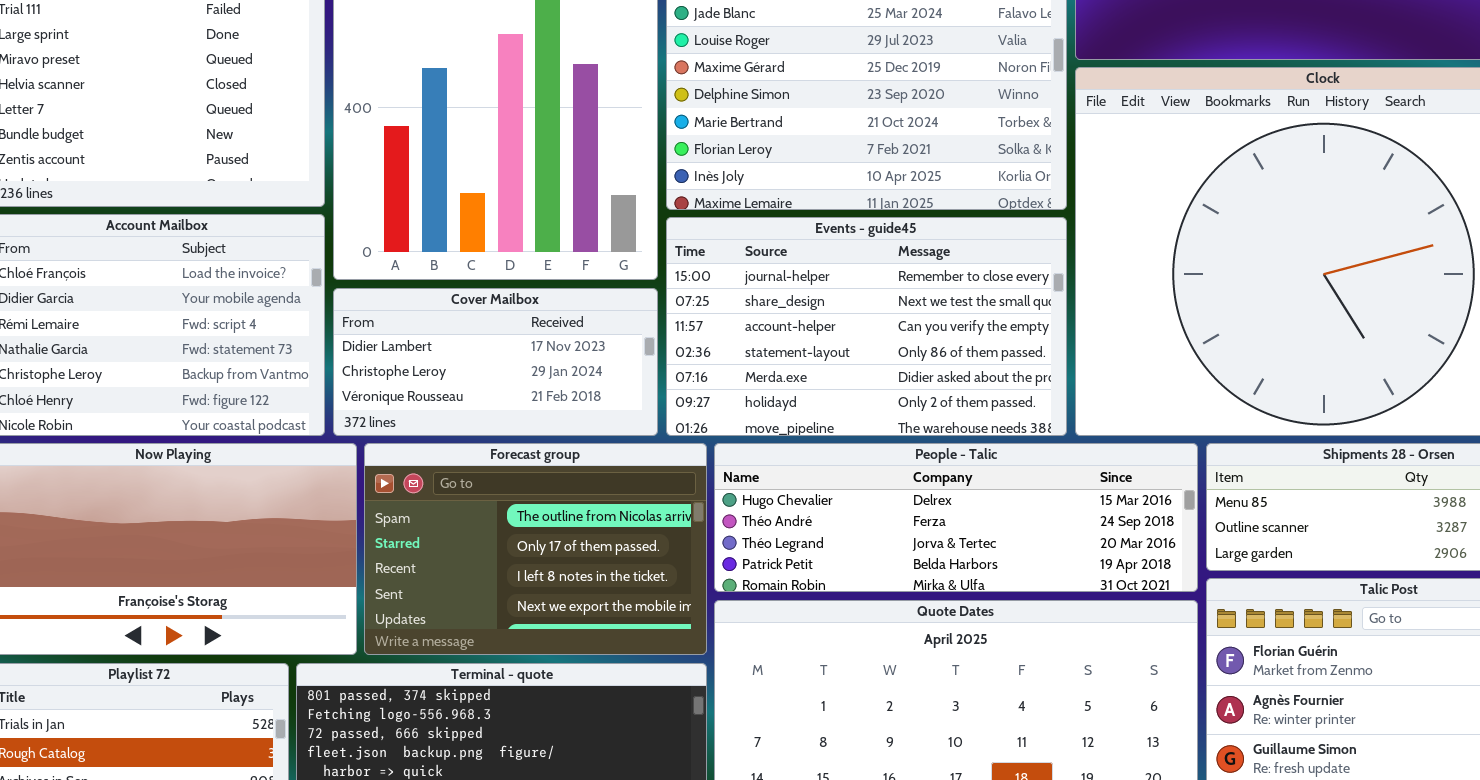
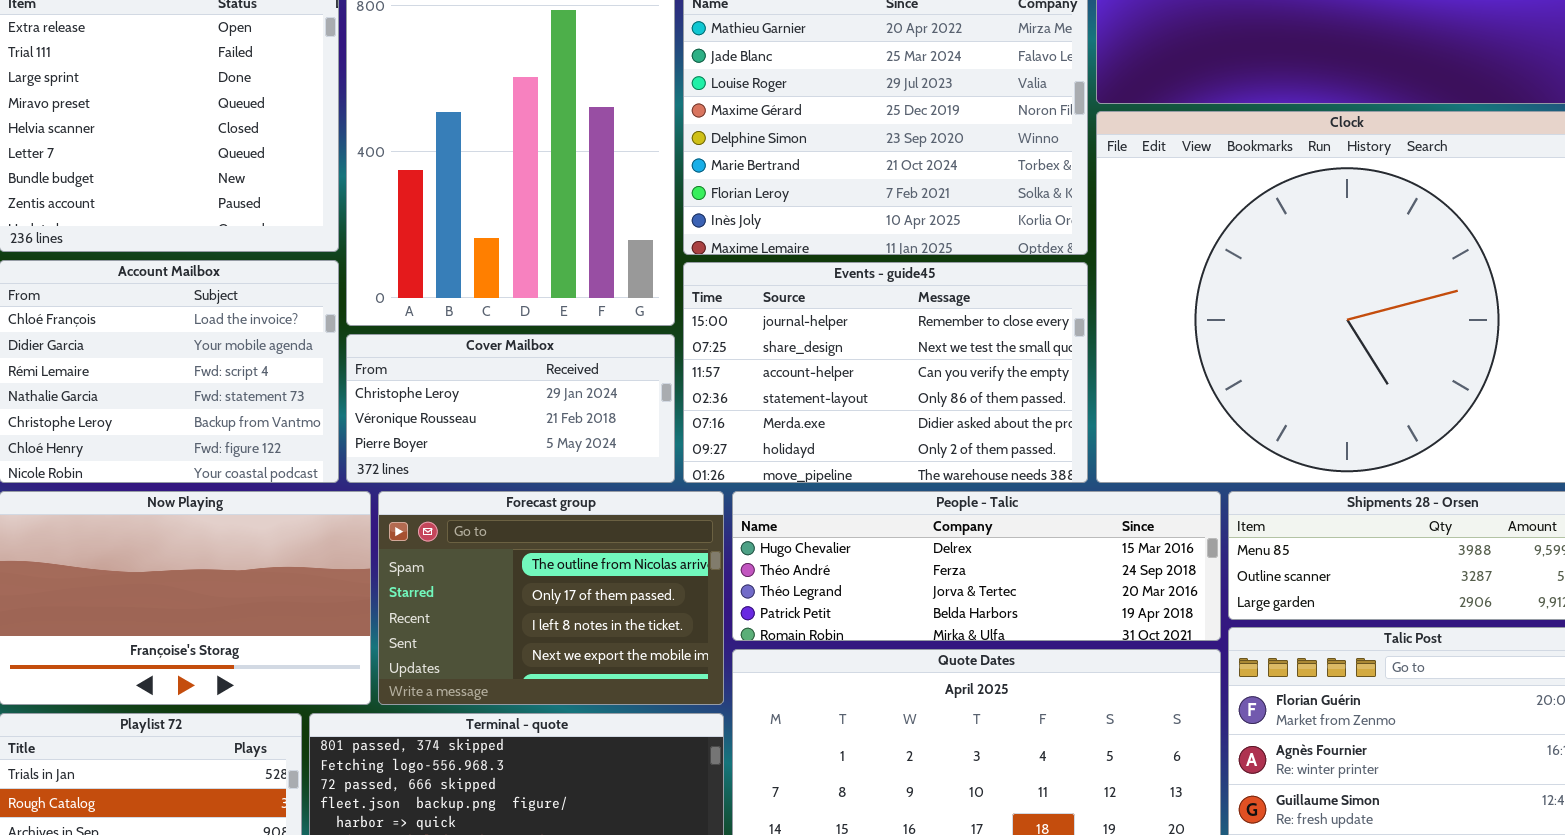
Cover Mailbox: [333,288,658,436] -> [346,334,675,483], scrolled down 1 row

